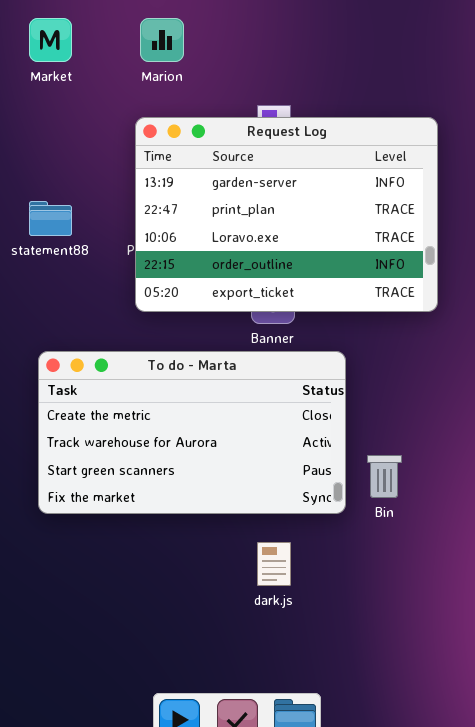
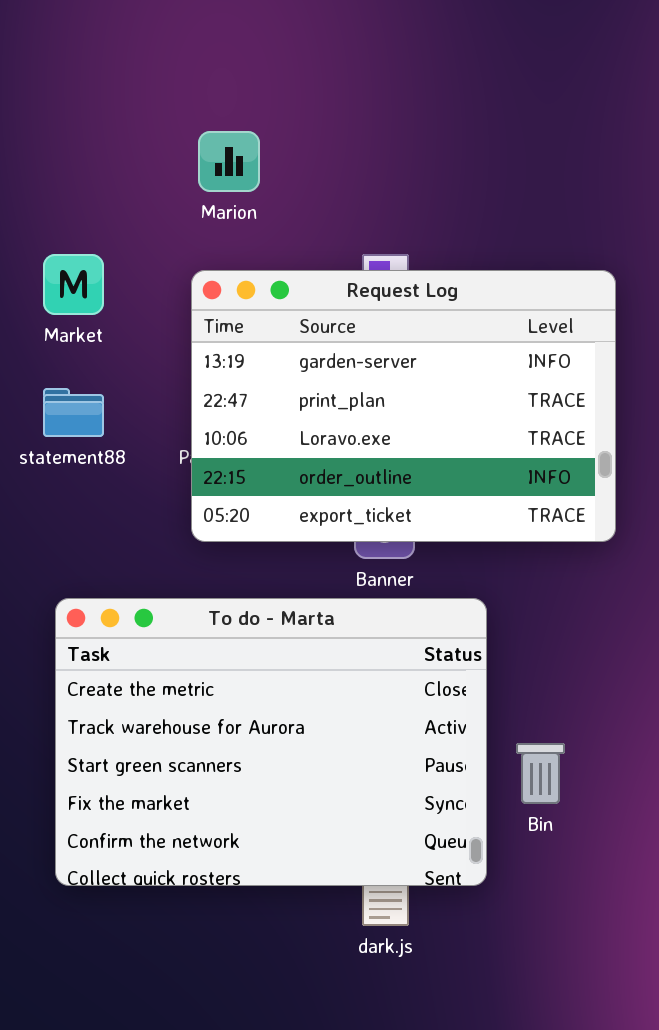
Market: [29,18,72,62] -> [43,254,104,315], moved
To do - Marta: [38,351,346,514] -> [55,598,487,886], resized

